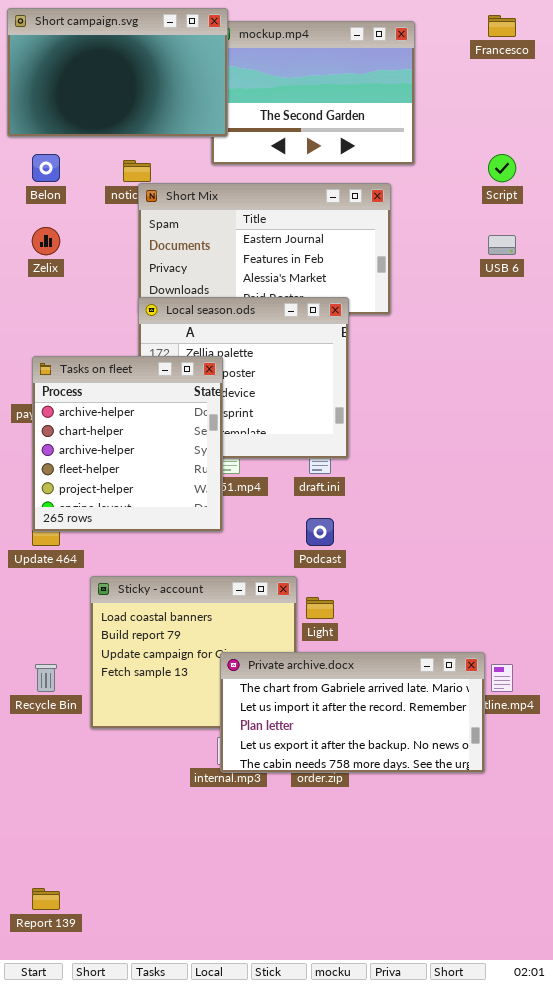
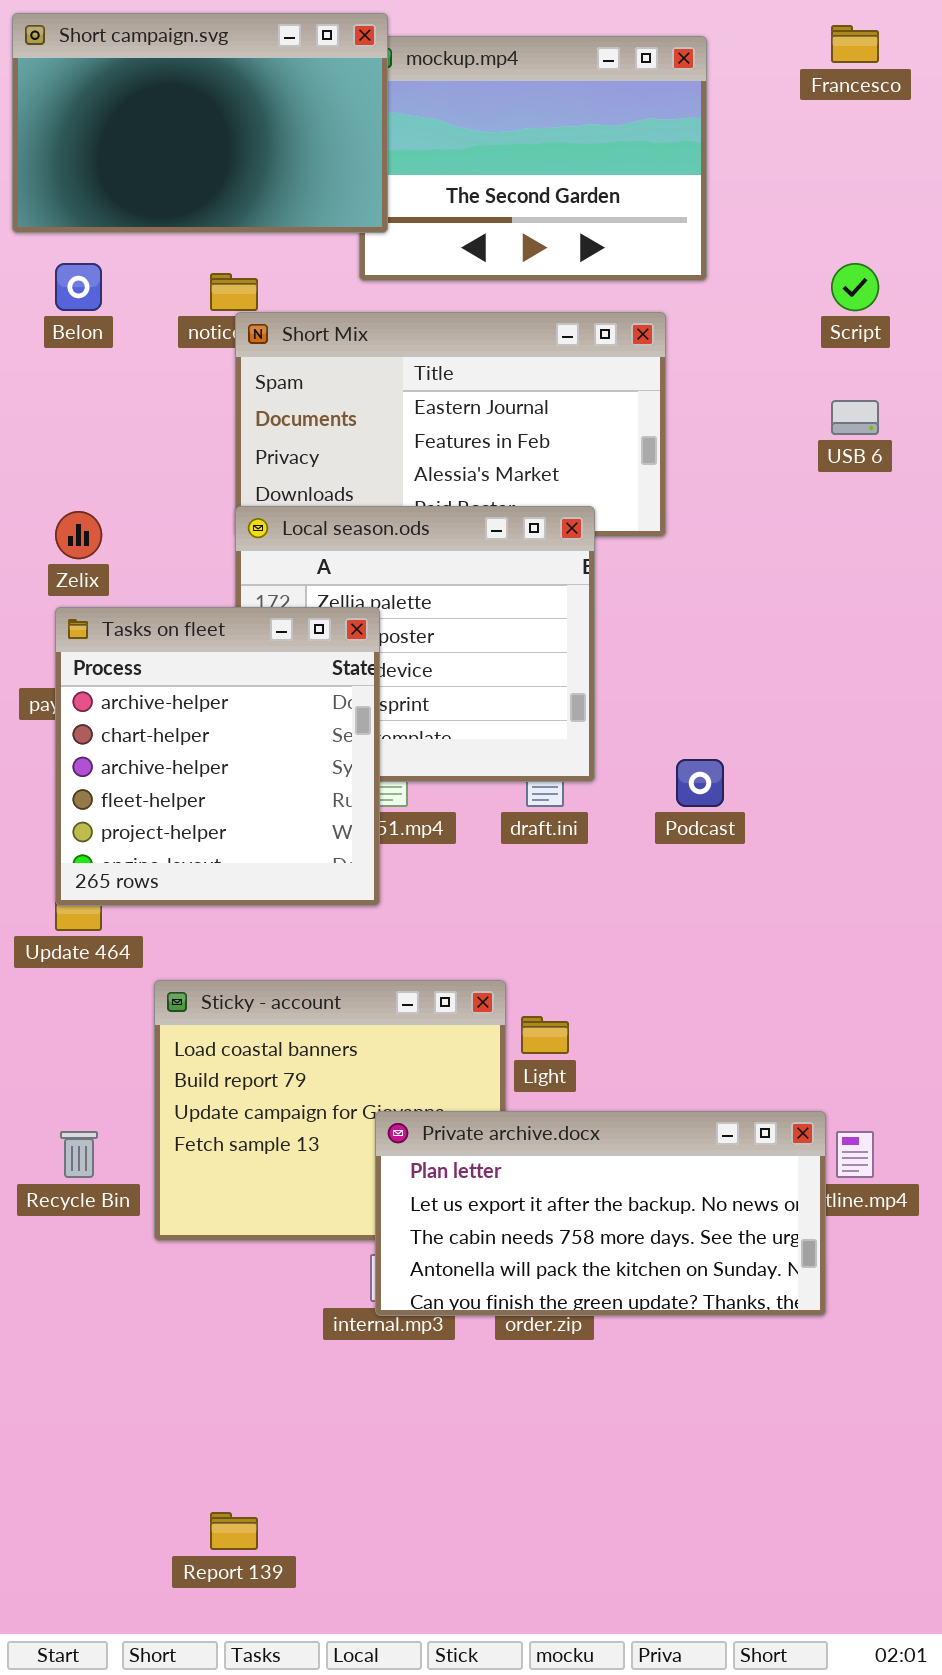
Zelix: [32,227,60,255] -> [55,511,102,559], moved
Podcast: [306,518,334,546] -> [676,759,724,807], moved
Private archive.docx: [220,652,485,773] -> [375,1111,826,1316], scrolled down 2 rows
Report 139: [32,888,60,910] -> [210,1512,258,1550], moved

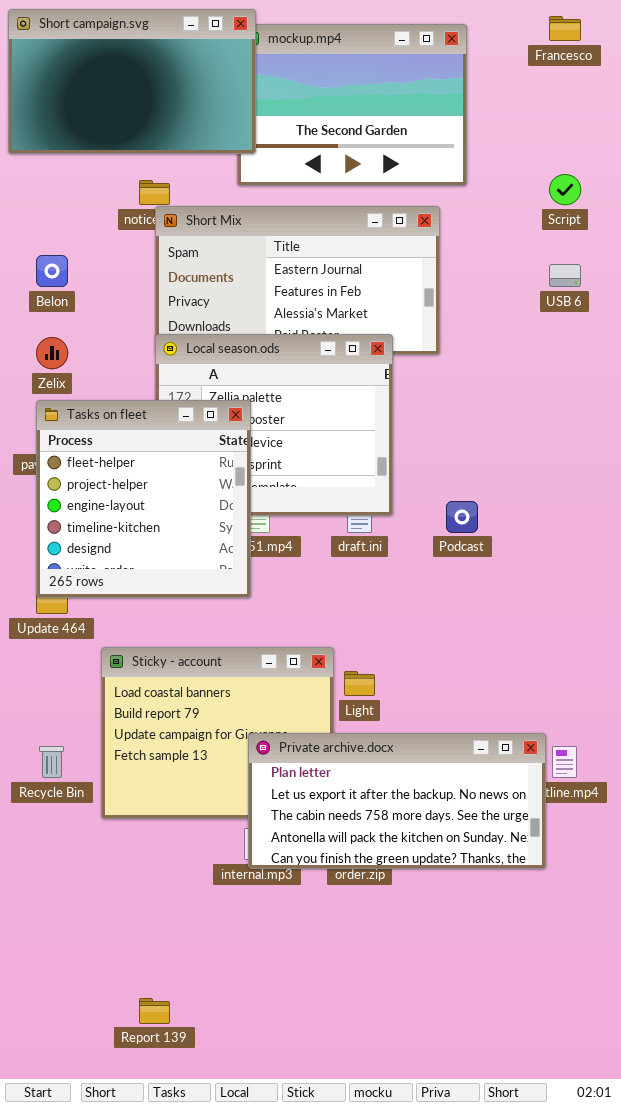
Belon: [55,263,102,311] -> [36,255,68,287], moved
Tasks on fleet: [55,607,380,906] -> [36,400,251,598], scrolled down 3 rows

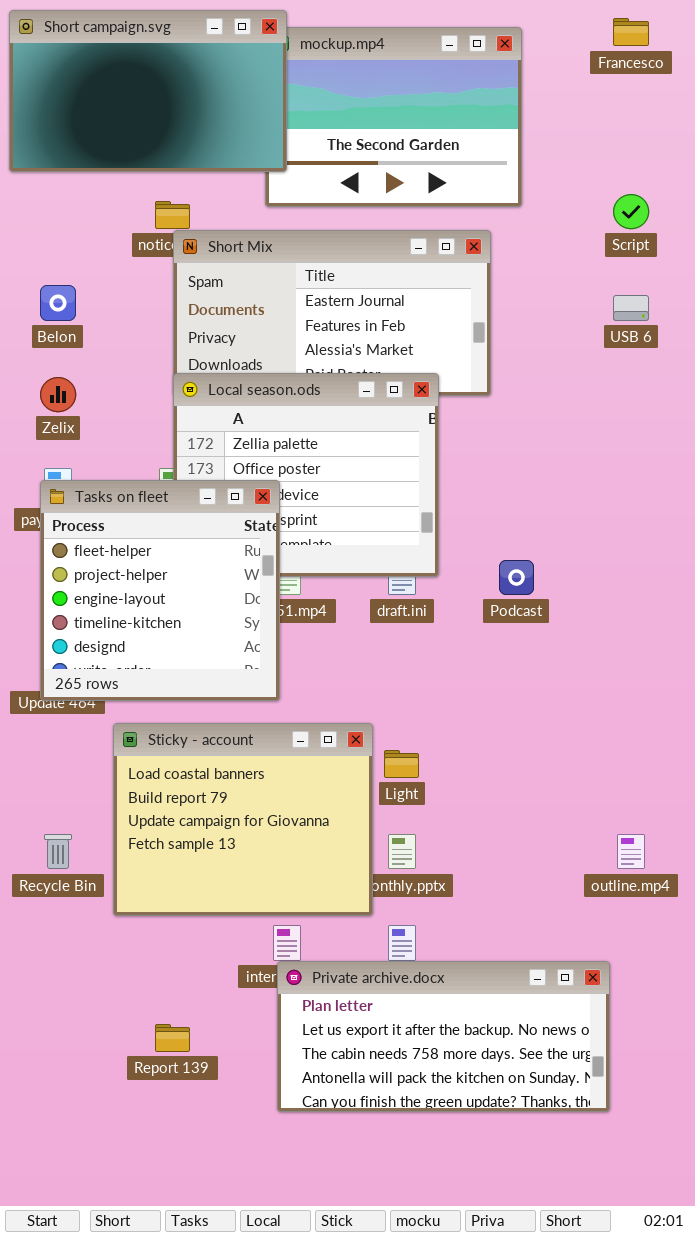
Tasks on fleet: [36,400,251,598] -> [40,480,280,701], moved
Private archive.docx: [248,733,546,869] -> [277,961,610,1112], moved
Report 139: [139,998,170,1024] -> [155,1024,190,1052], moved

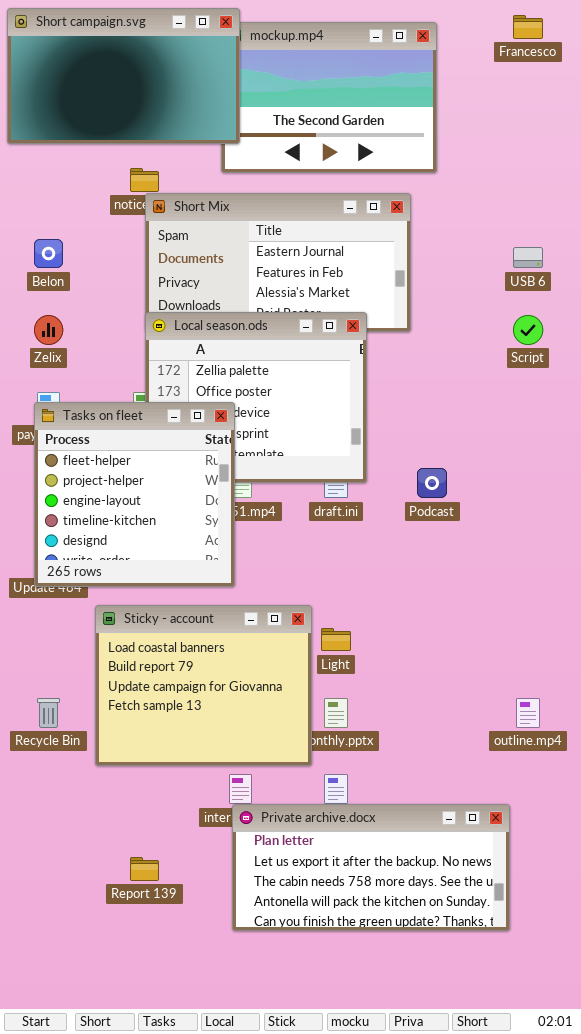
Script: [613,194,649,229] -> [513,315,543,345], moved

